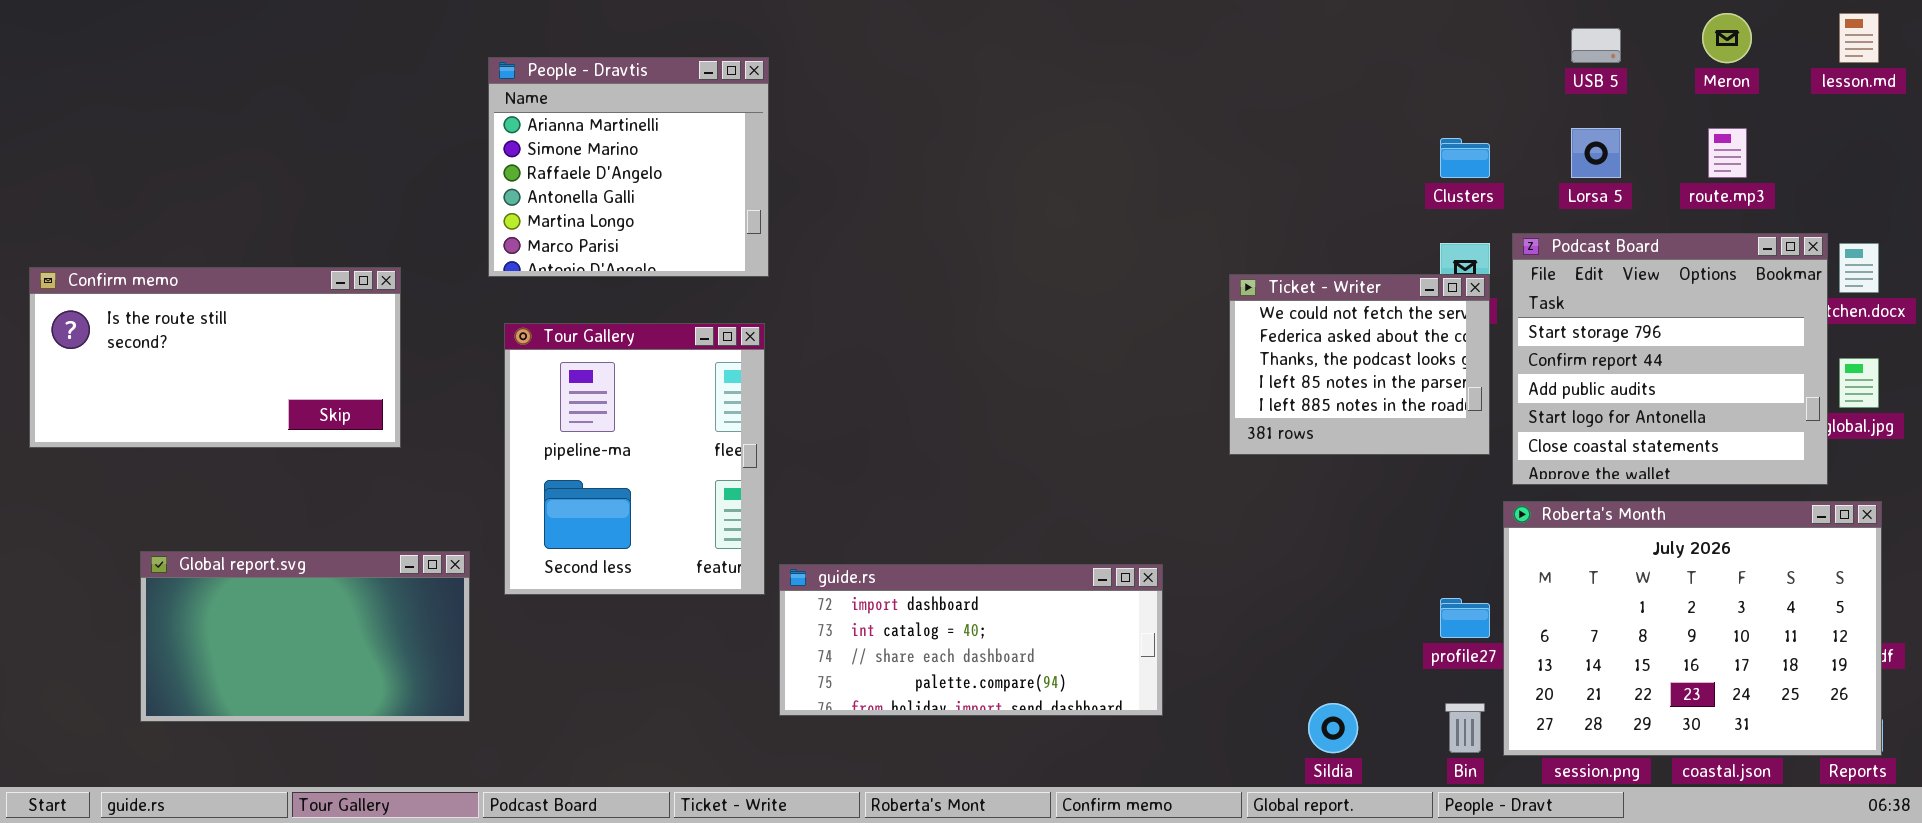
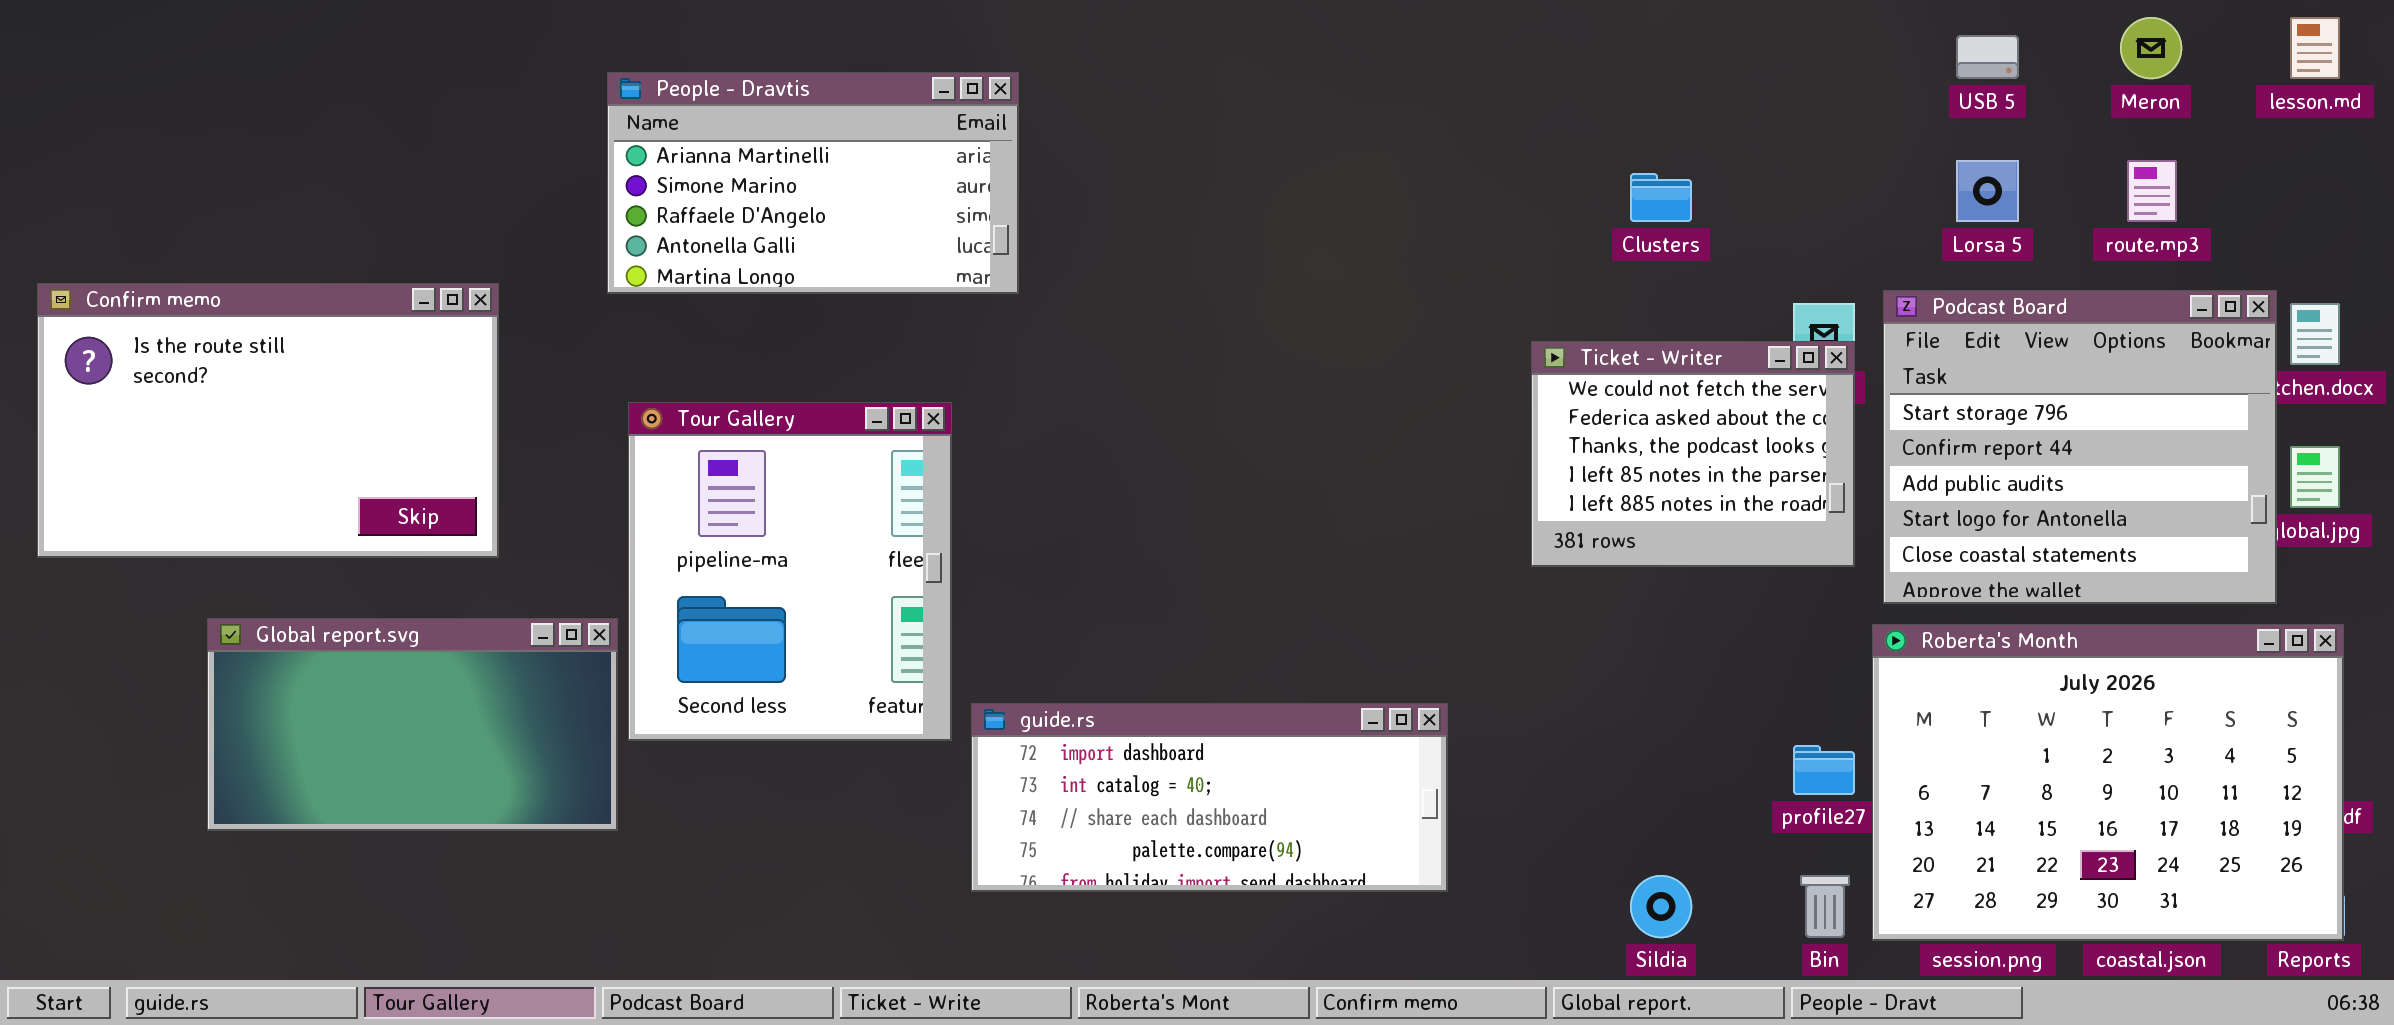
People - Dravtis: [488,57,769,277] -> [607,72,1019,294], resized
Clusters: [1440,138,1490,178] -> [1630,173,1692,222], moved
Confirm memo: [29,267,401,448] -> [37,283,499,558], resized
Global report.svg: [140,551,470,722] -> [207,618,618,831], moved

